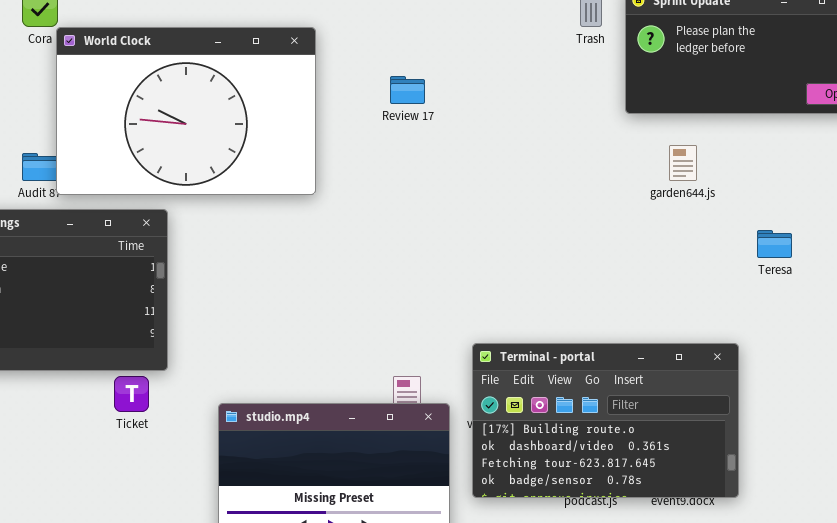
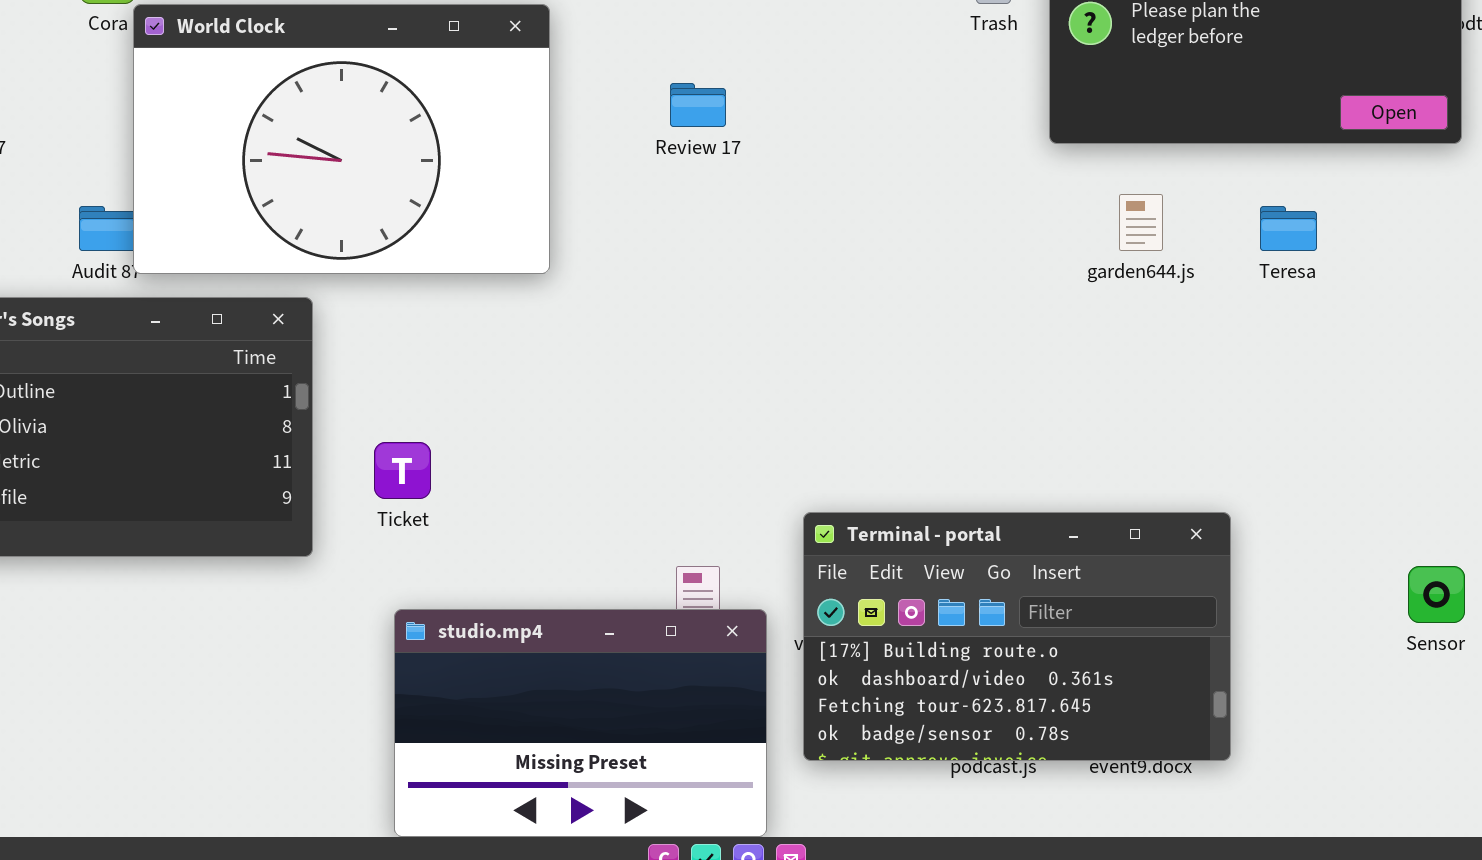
Teresa: [757,230,792,258] -> [1260,206,1317,251], moved
Ticket: [114,376,149,412] -> [374,442,431,499], moved

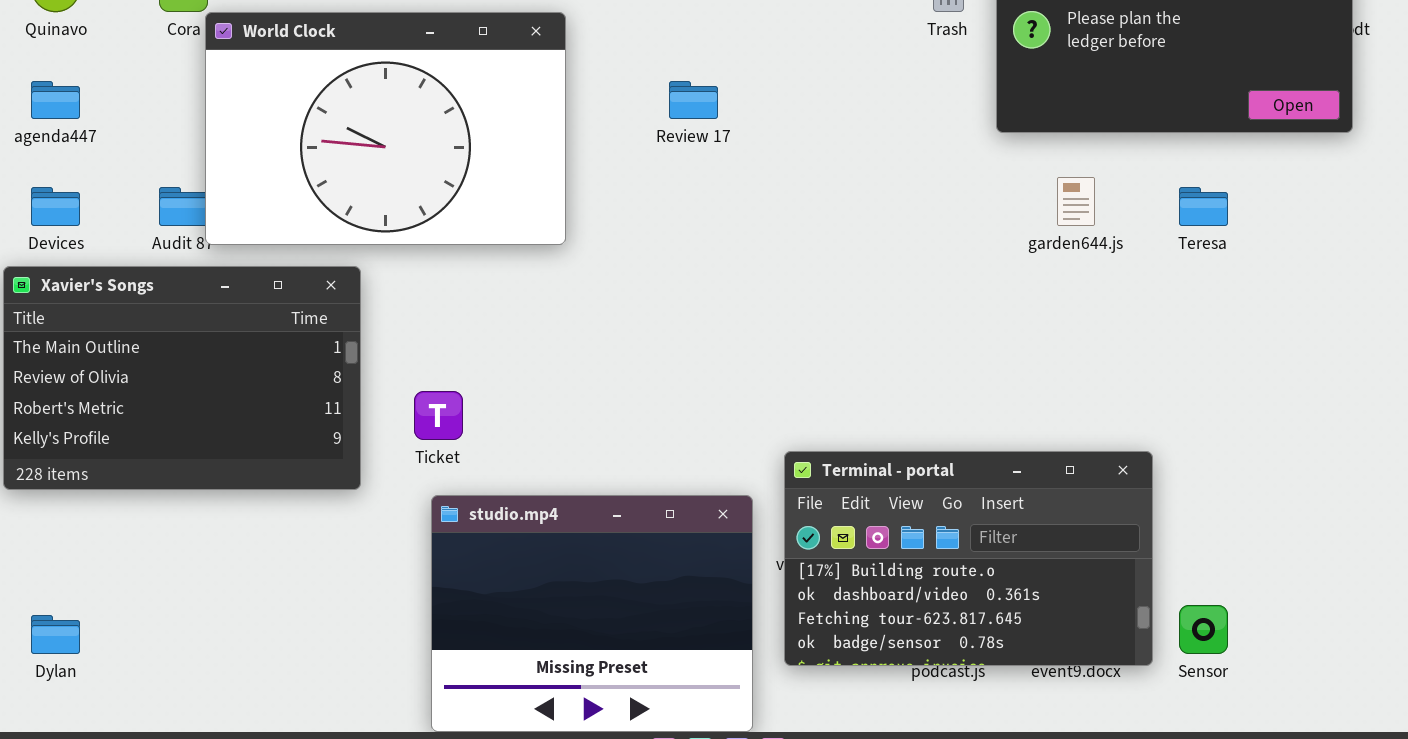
Sensor: [1408,566,1465,623] -> [1179,605,1228,654], moved
studio.mp4: [394,609,767,837] -> [431,495,753,732], resized

